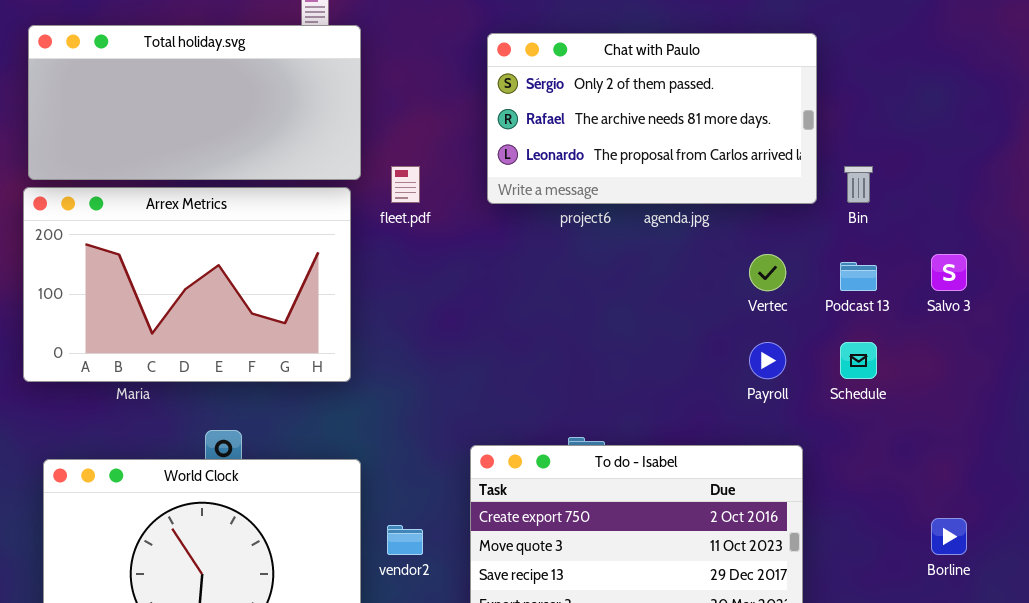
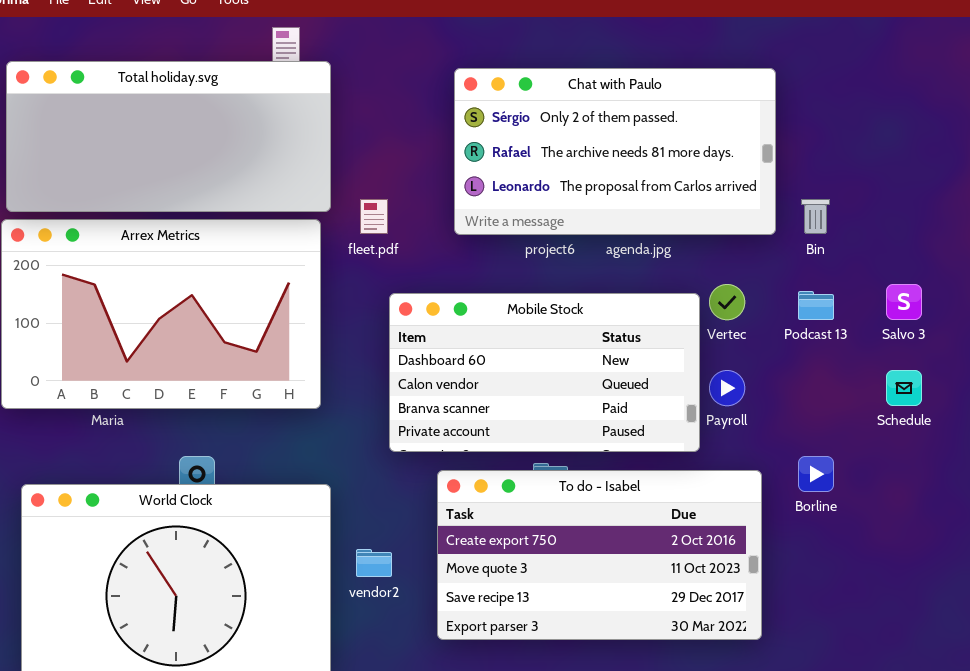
Mobile Stock: none -> [389,293,700,452], opened
Schedule: [840,342,877,379] -> [886,370,922,406], moved
Borline: [931,518,967,555] -> [798,456,834,492], moved

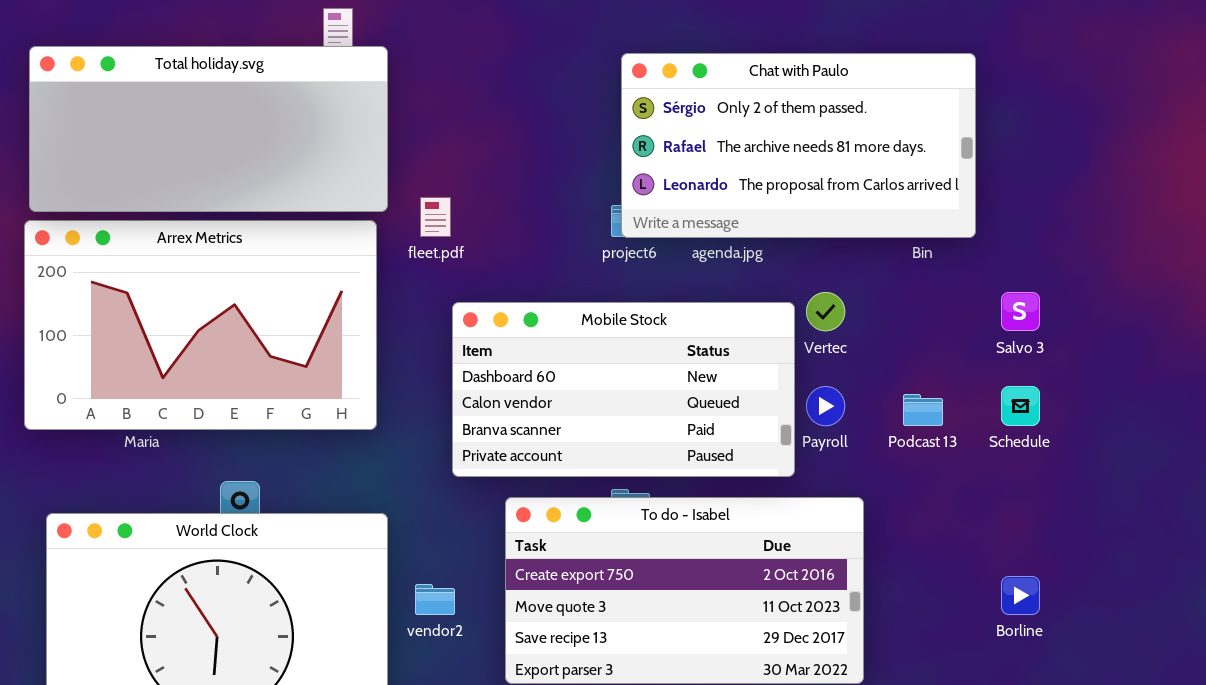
Chat with Paulo: [454,68,776,235] -> [621,53,976,238], moved
Podcast 13: [798,291,834,320] -> [903,394,943,426], moved
Borline: [798,456,834,492] -> [1001,576,1040,615], moved

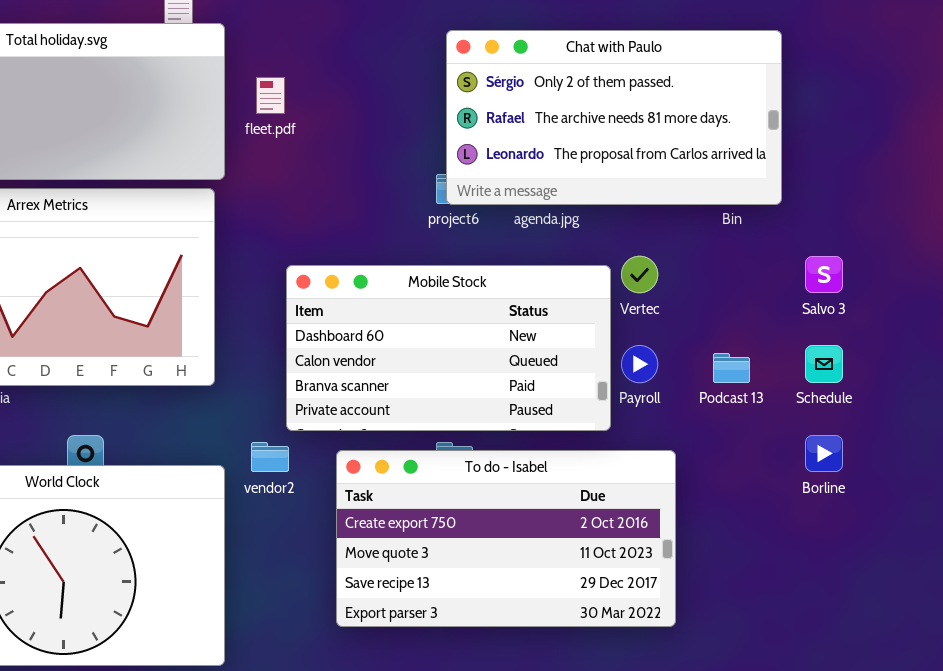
fleet.pdf: [420,197,451,237] -> [256,77,285,114], moved
Borline: [1001,576,1040,615] -> [805,435,843,472], moved
vendor2: [415,584,455,615] -> [251,442,289,472], moved

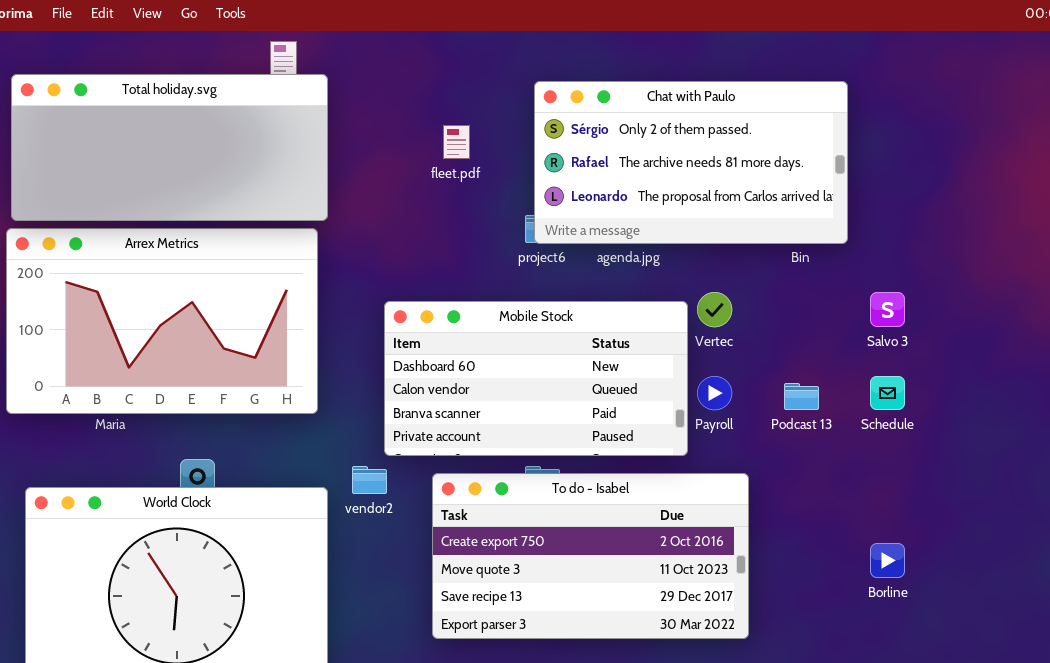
fleet.pdf: [256,77,285,114] -> [443,125,470,159], moved
Borline: [805,435,843,472] -> [870,543,905,578], moved

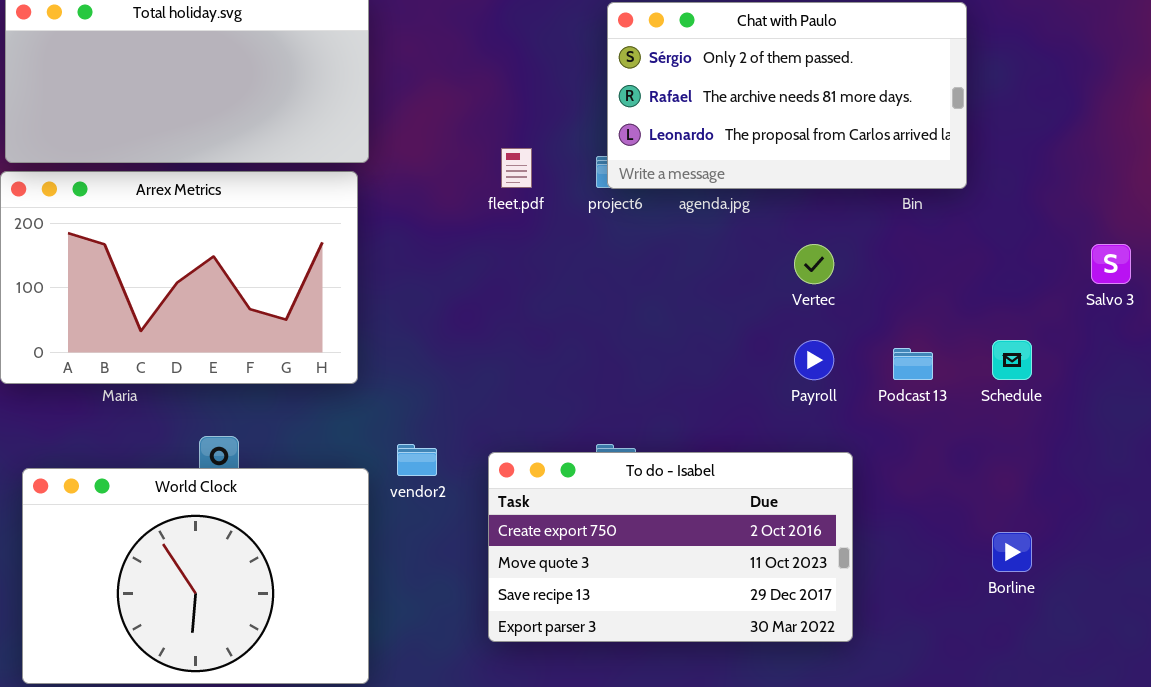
fleet.pdf: [443,125,470,159] -> [501,148,532,188], moved
Salvo 3: [870,292,905,327] -> [1091,244,1131,284], moved
Mobile Stock: [384,301,688,456] -> none, closed

